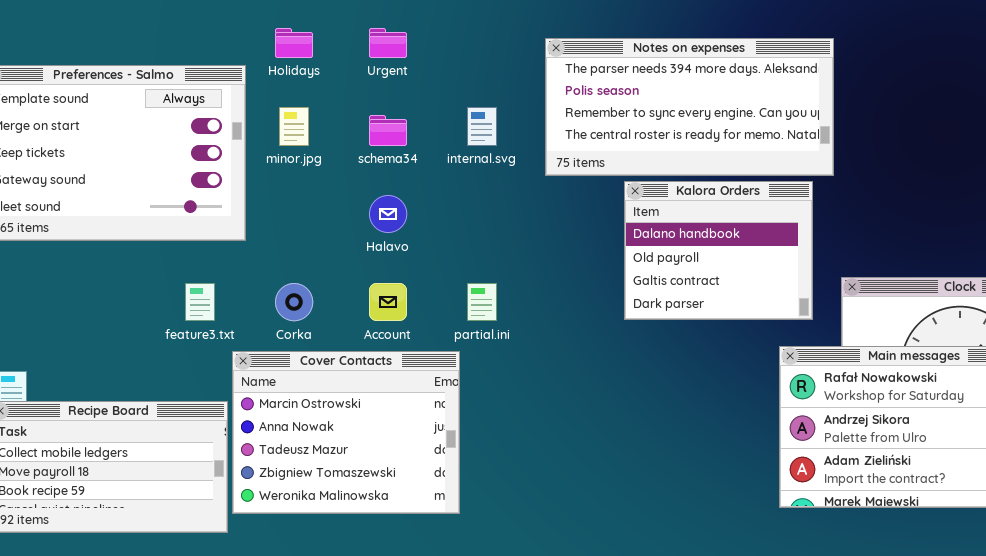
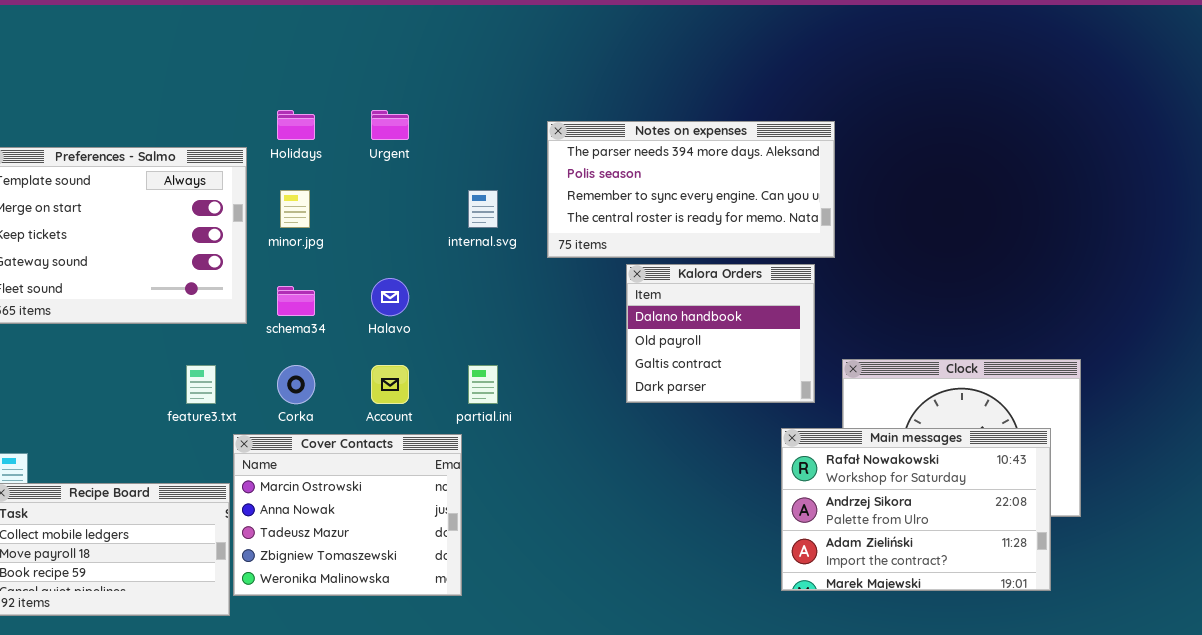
schema34: [369,115,407,146] -> [277,286,315,316], moved

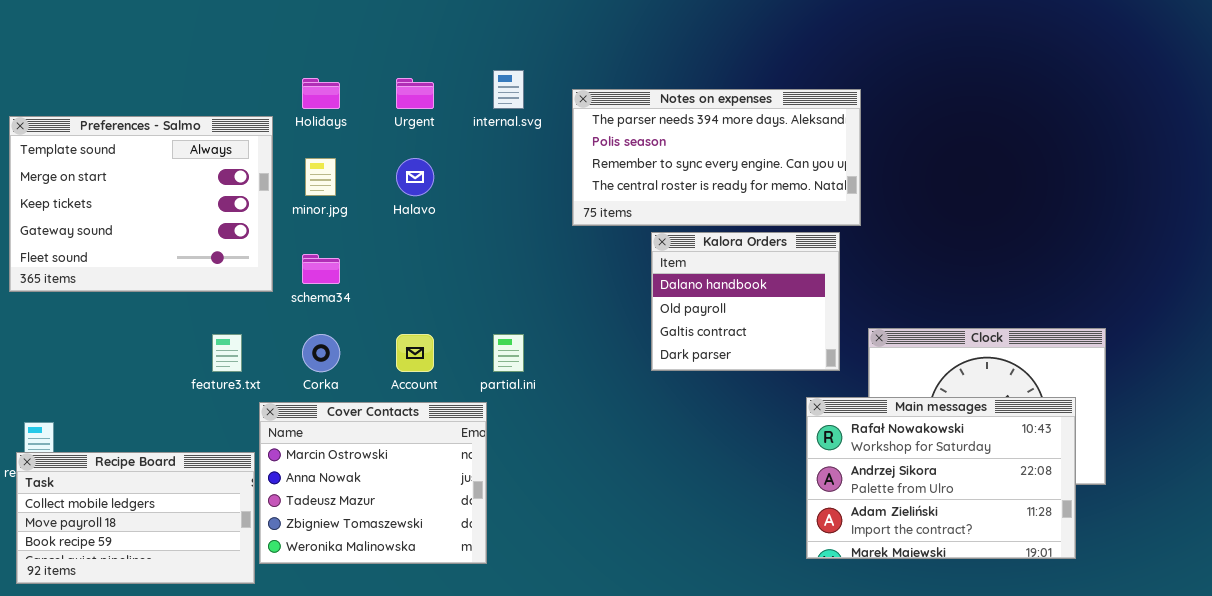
internal.svg: [468,190,498,228] -> [493,70,524,109], moved
Halavo: [371,278,409,316] -> [396,158,434,196], moved

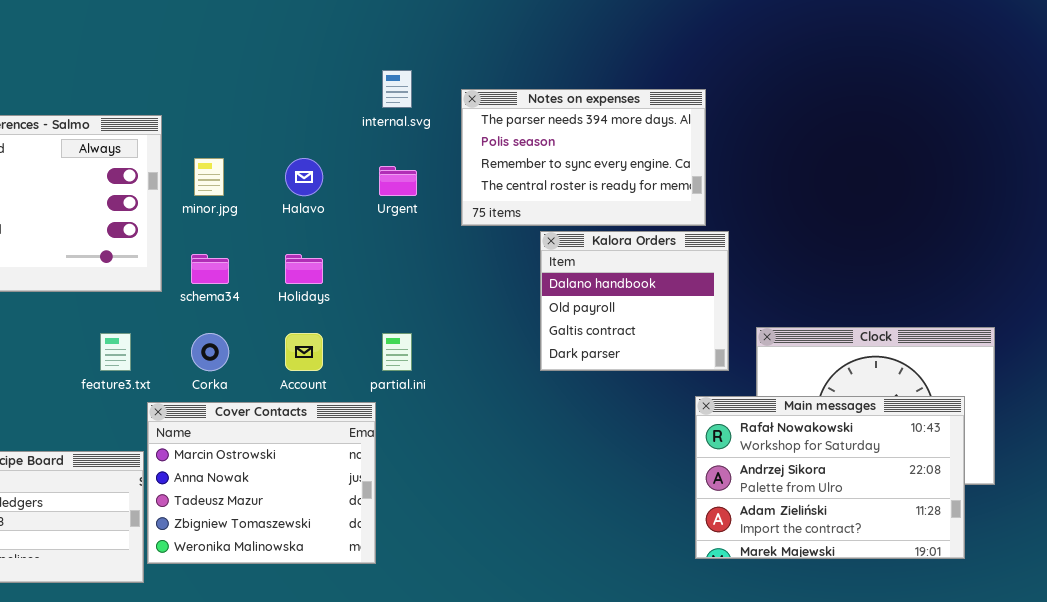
Holidays: [302,78,340,109] -> [285,254,323,284], moved
Urgent: [396,78,434,109] -> [379,166,417,196], moved
Notes on expenses: [572,89,861,226] -> [461,89,706,226], resized

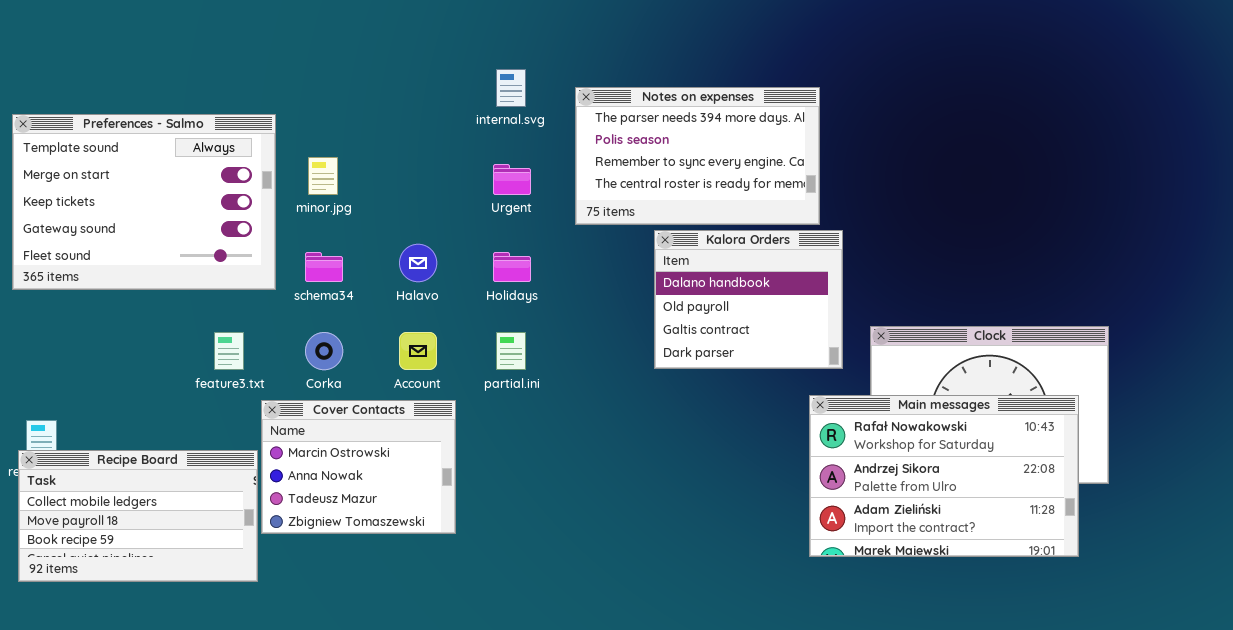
Halavo: [285,158,323,196] -> [399,244,437,282], moved
Holidays: [285,254,323,284] -> [493,252,531,282], moved
Cover Contacts: [147,402,376,564] -> [261,400,456,534], resized

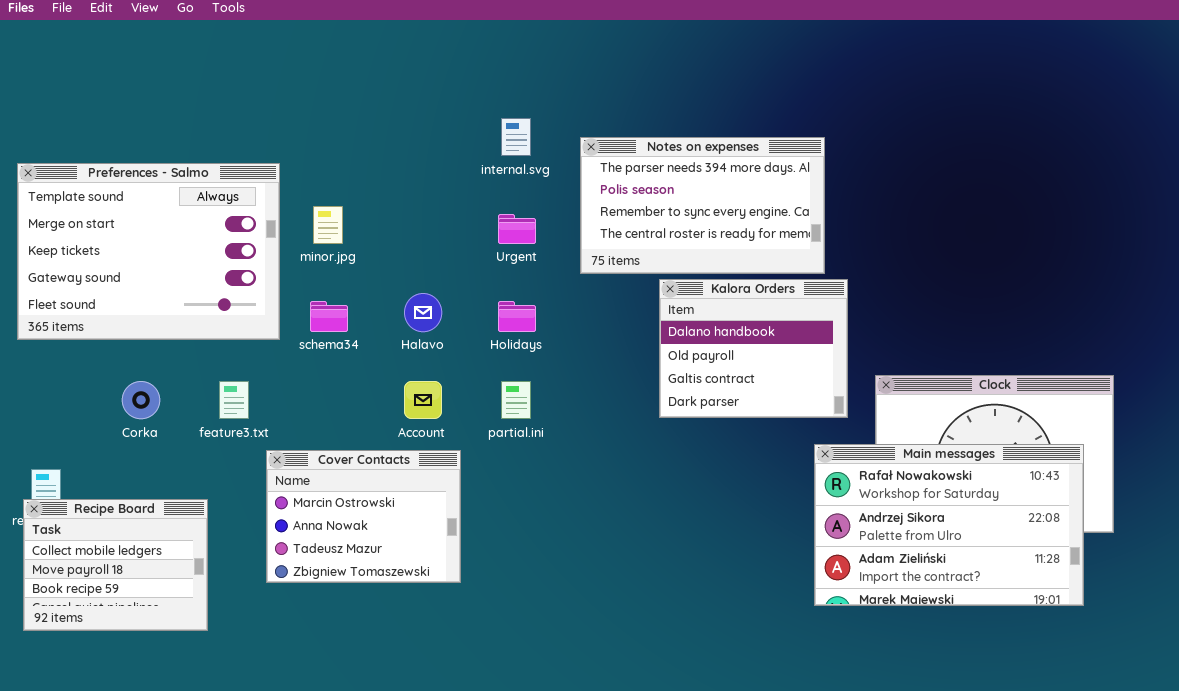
Corka: [305,332,343,370] -> [122,381,160,419], moved
Recipe Board: [18,450,258,582] -> [23,499,208,631], resized

